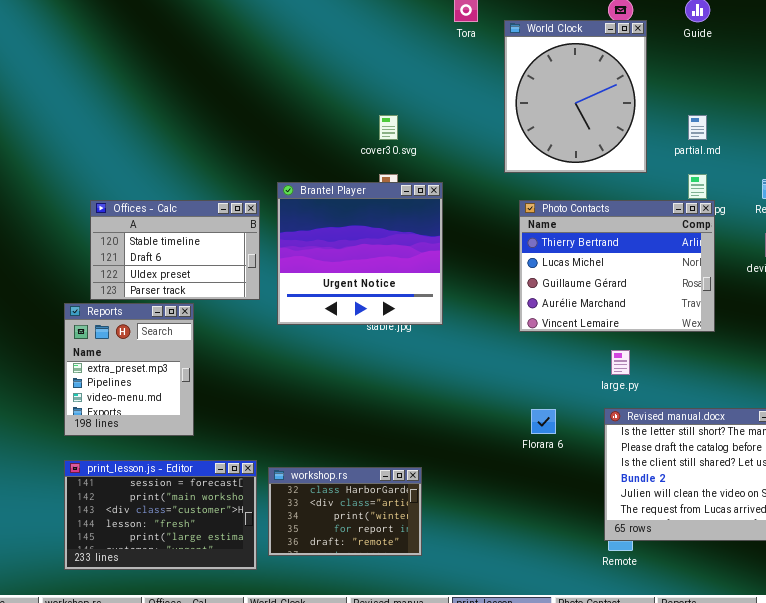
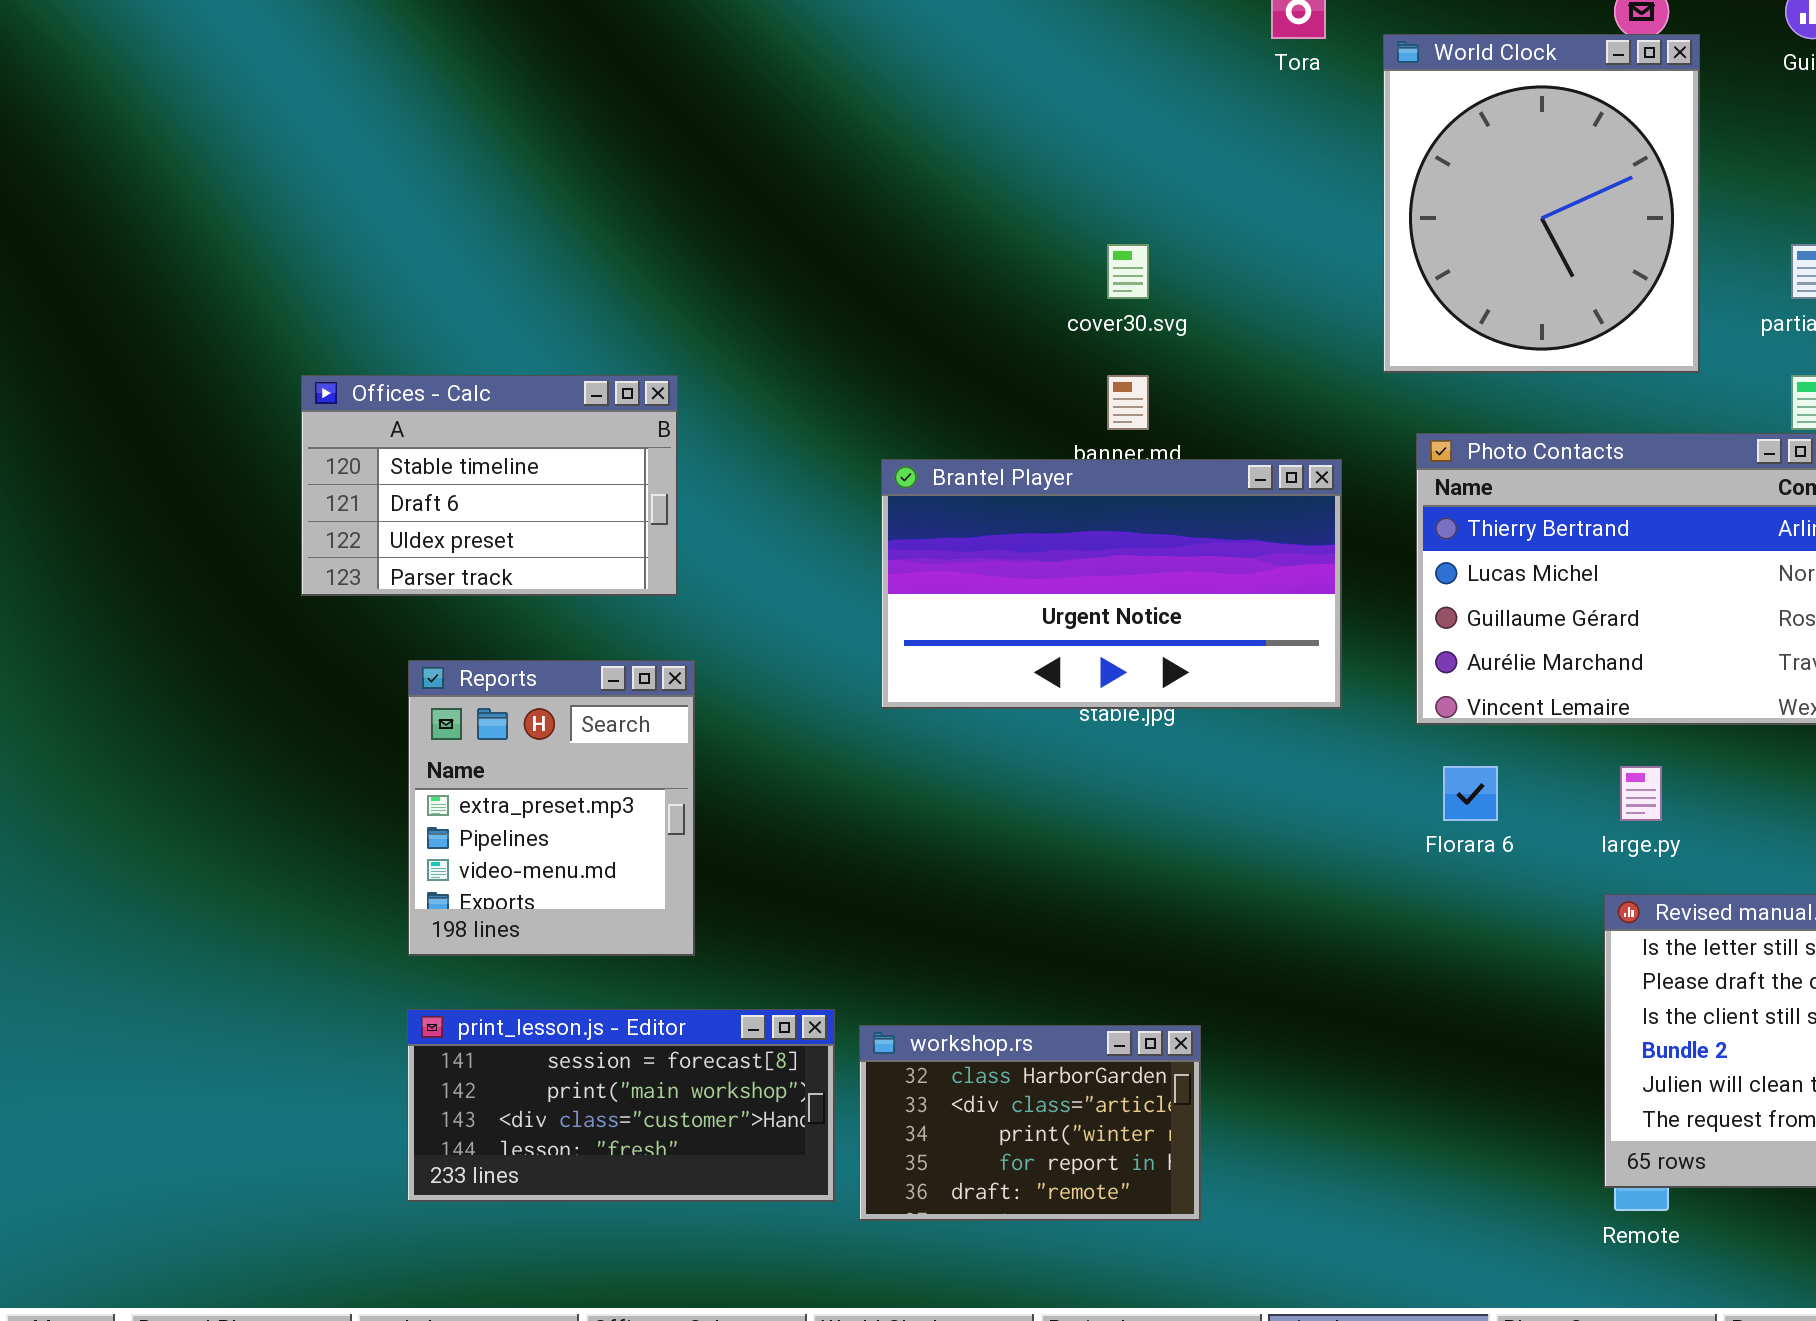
Brantel Player: [277,182,443,325] -> [881,459,1342,709], resized
Offices - Calc: [90,200,260,300] -> [301,375,678,596], moved
Florara 6: [531,409,556,434] -> [1443,766,1498,821], moved
print_lesson.js - Editor: [64,460,257,570] -> [407,1009,835,1202], resized

